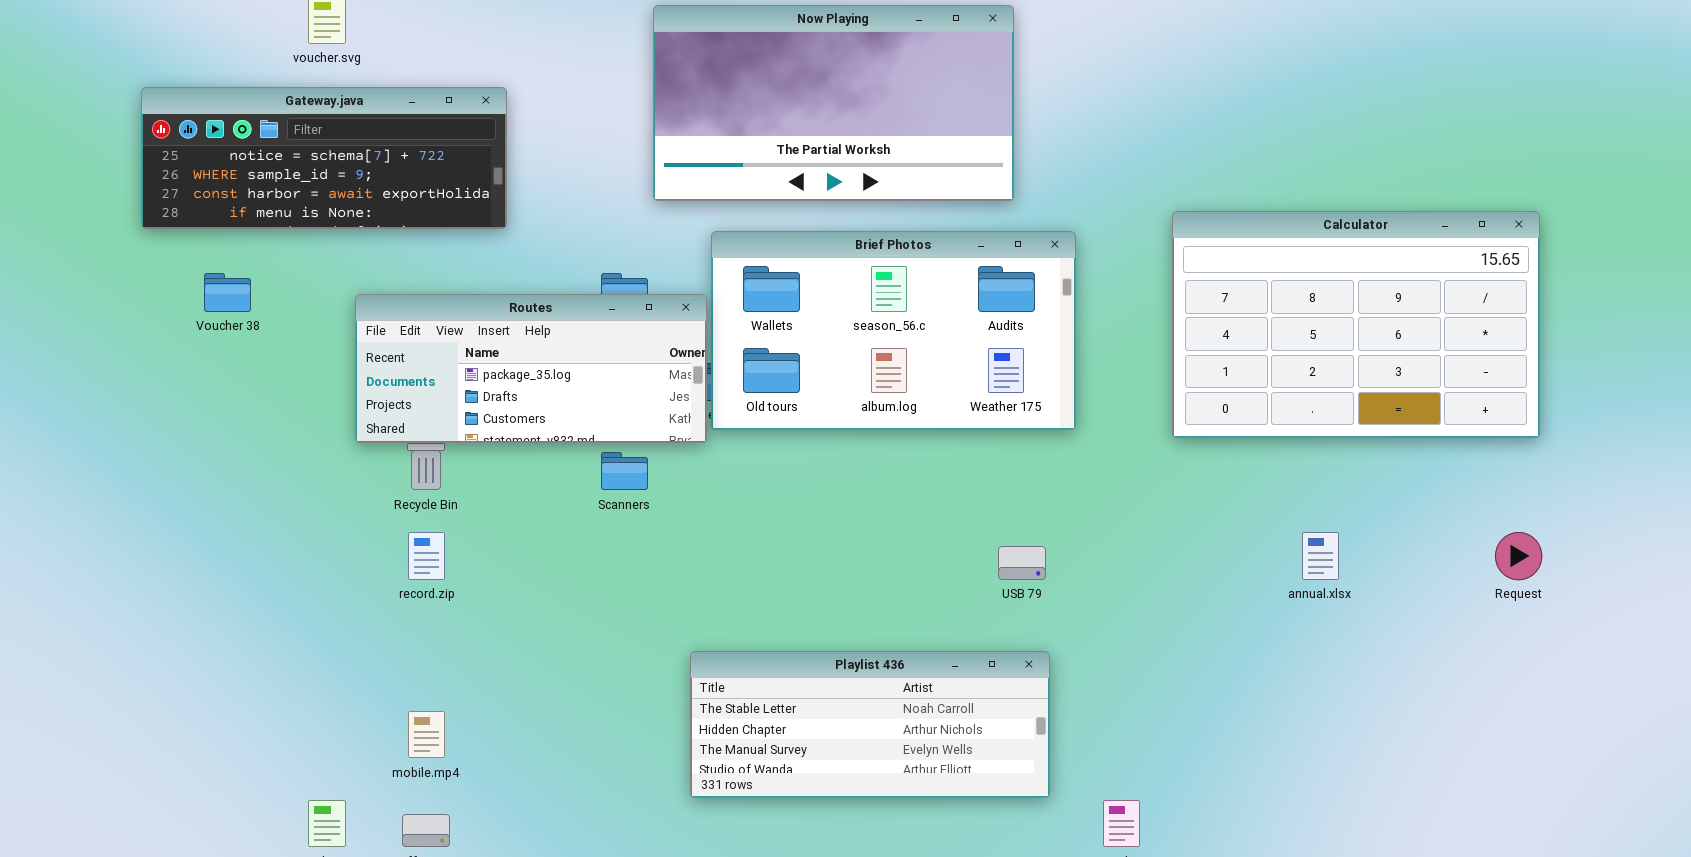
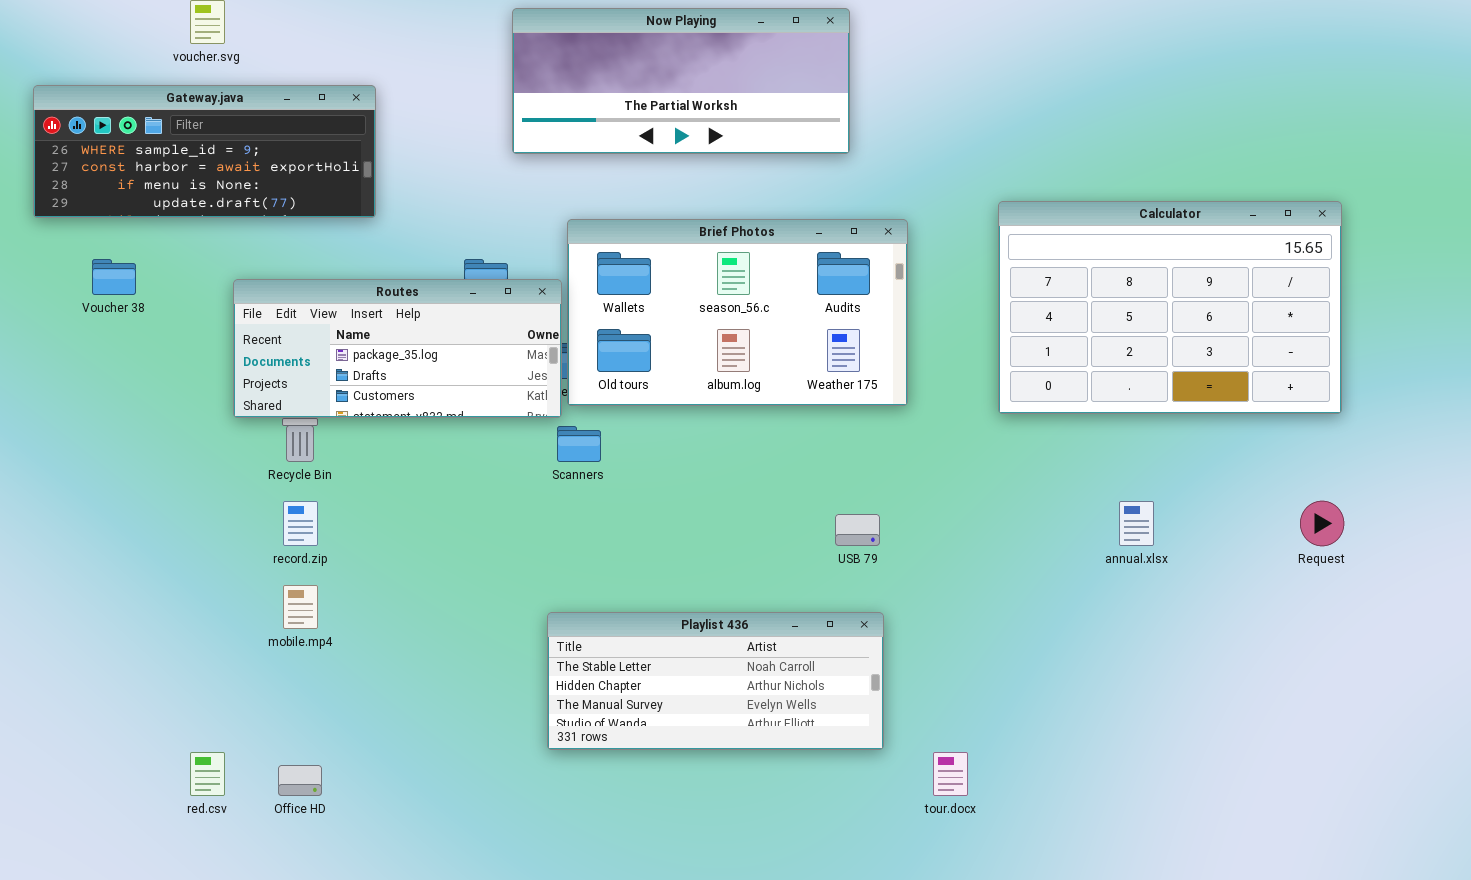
Now Playing: [653,5,1014,201] -> [512,8,850,154], resized
Gateway.java: [141,87,507,229] -> [33,85,376,218], scrolled down 1 row
Scanners: [601,452,648,490] -> [557,426,601,462], moved
mobile.mp4: [408,711,445,758] -> [283,585,318,629], moved

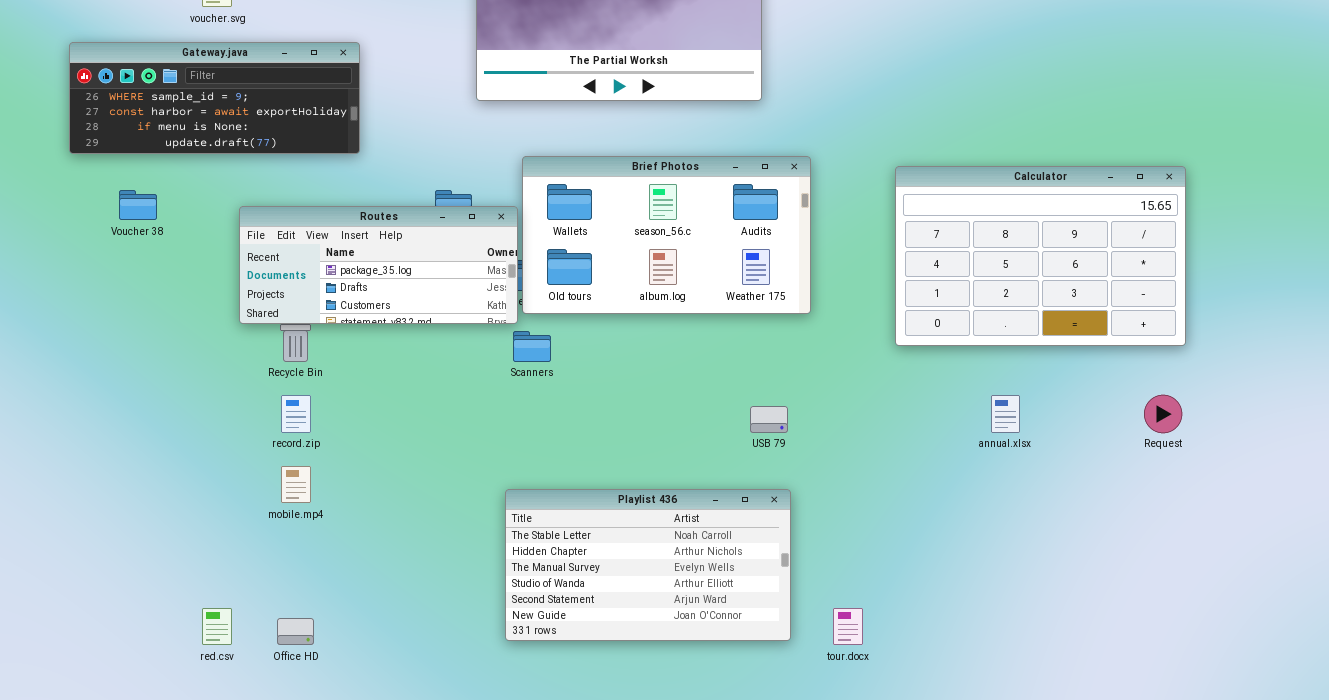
Calculator: [998,201,1342,414] -> [895,166,1186,346], moved
Playlist 436: [547,612,884,750] -> [505,489,791,641], resized

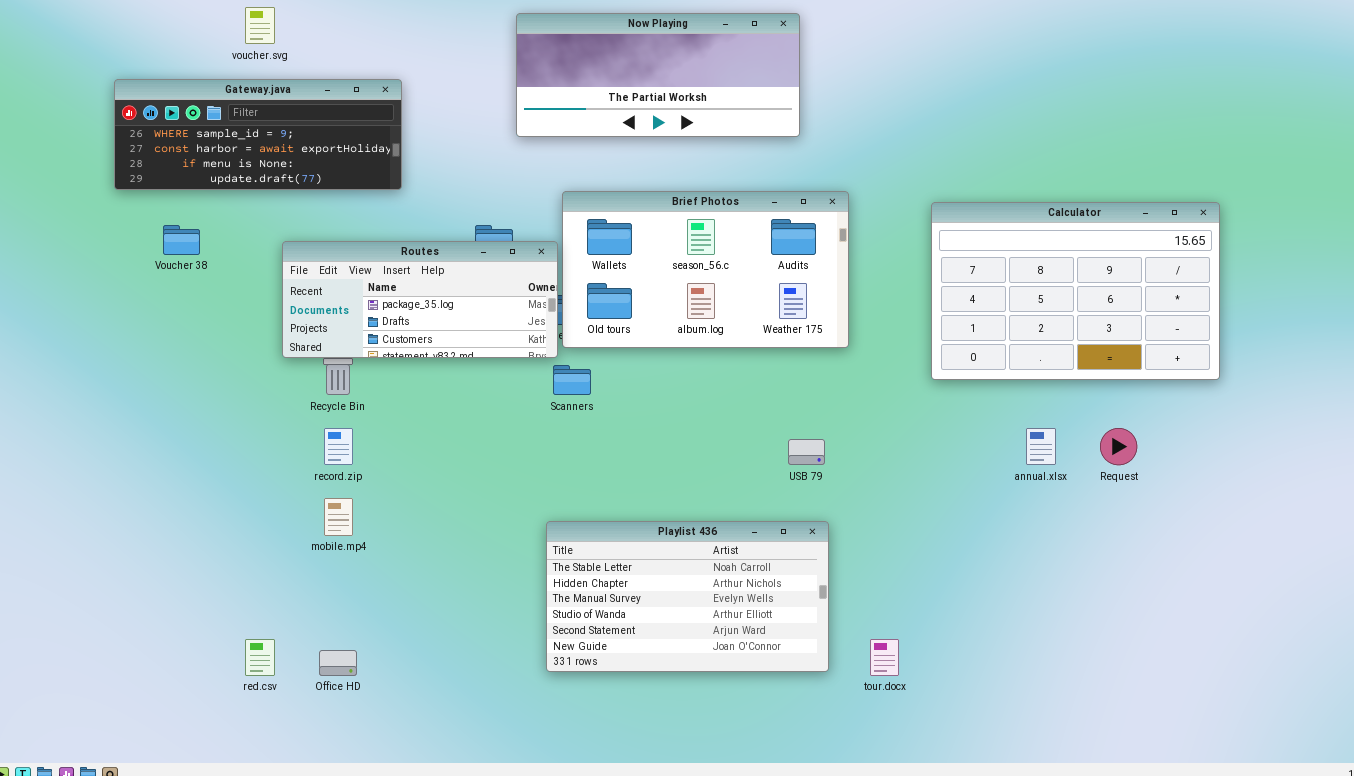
Request: [1144,395,1182,433] -> [1100,428,1137,465], moved

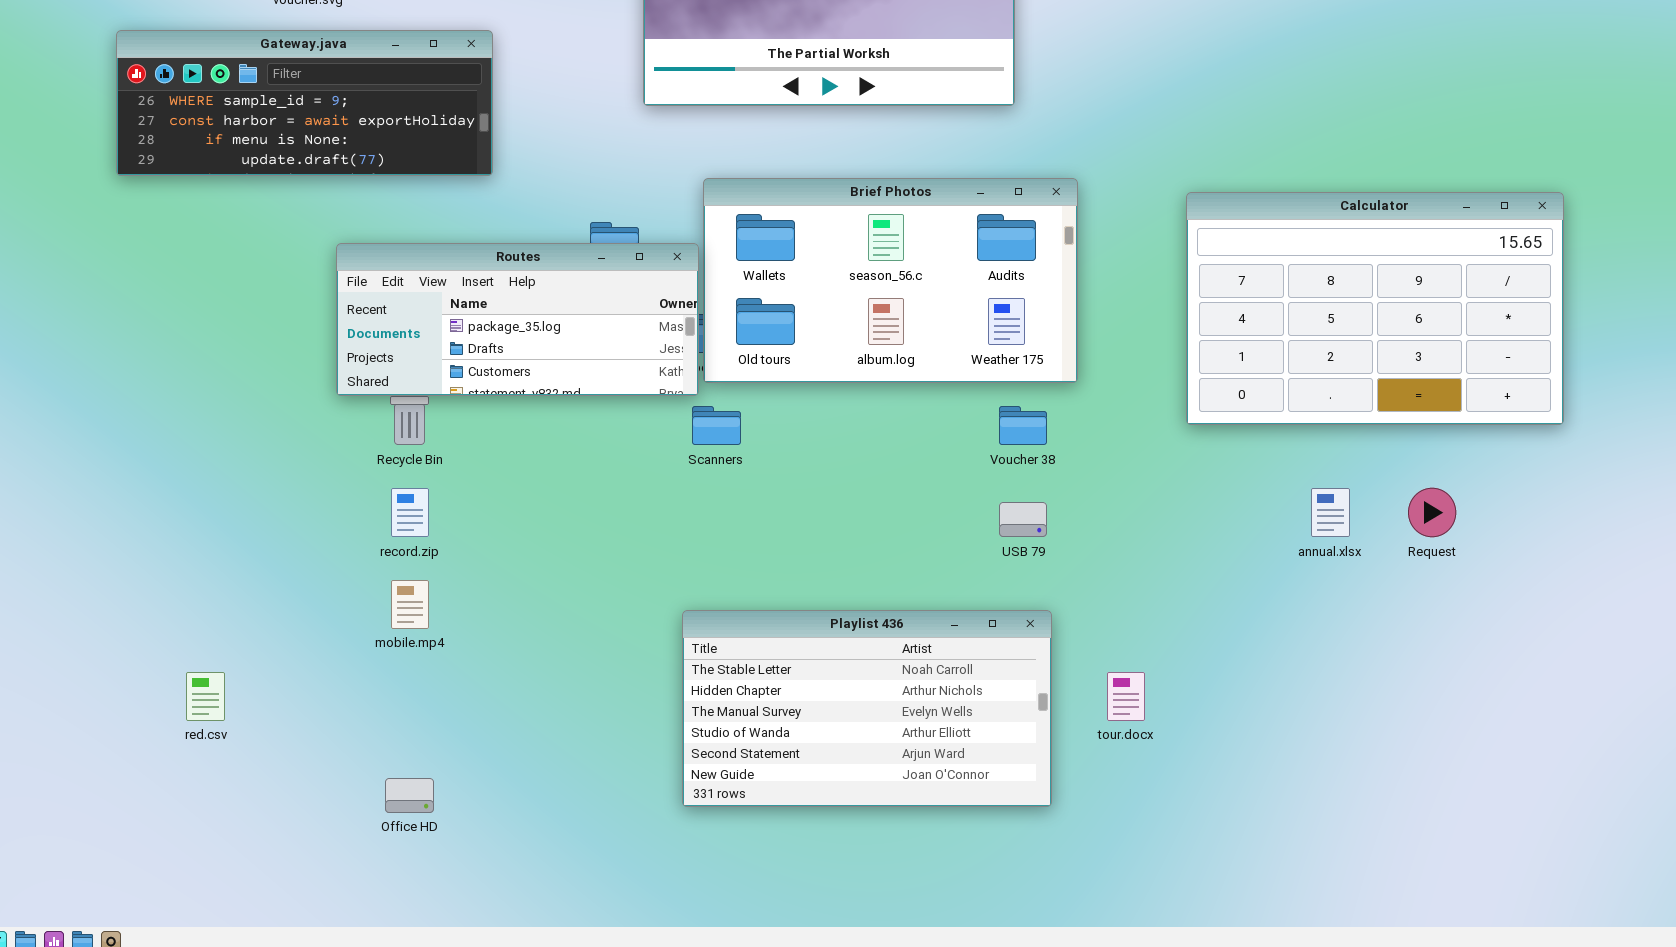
Voucher 38: [163,225,200,255] -> [999,406,1047,445], moved
red.csv: [245,639,275,676] -> [186,672,225,721], moved
tour.docx: [870,639,899,676] -> [1107,672,1145,721], moved

